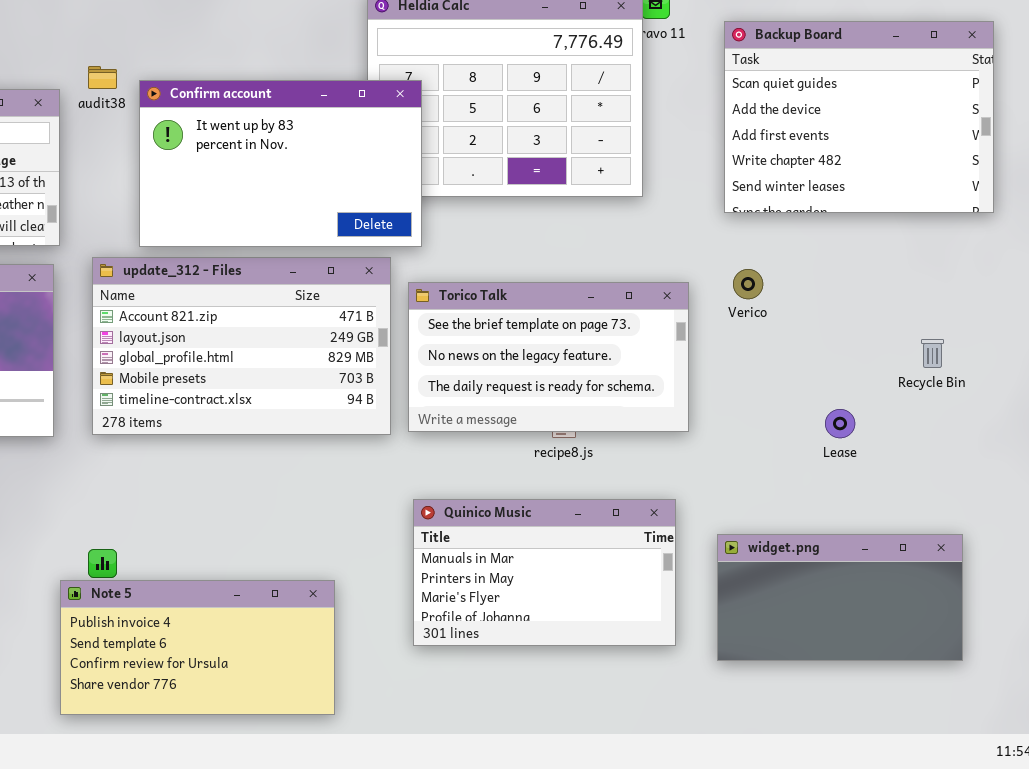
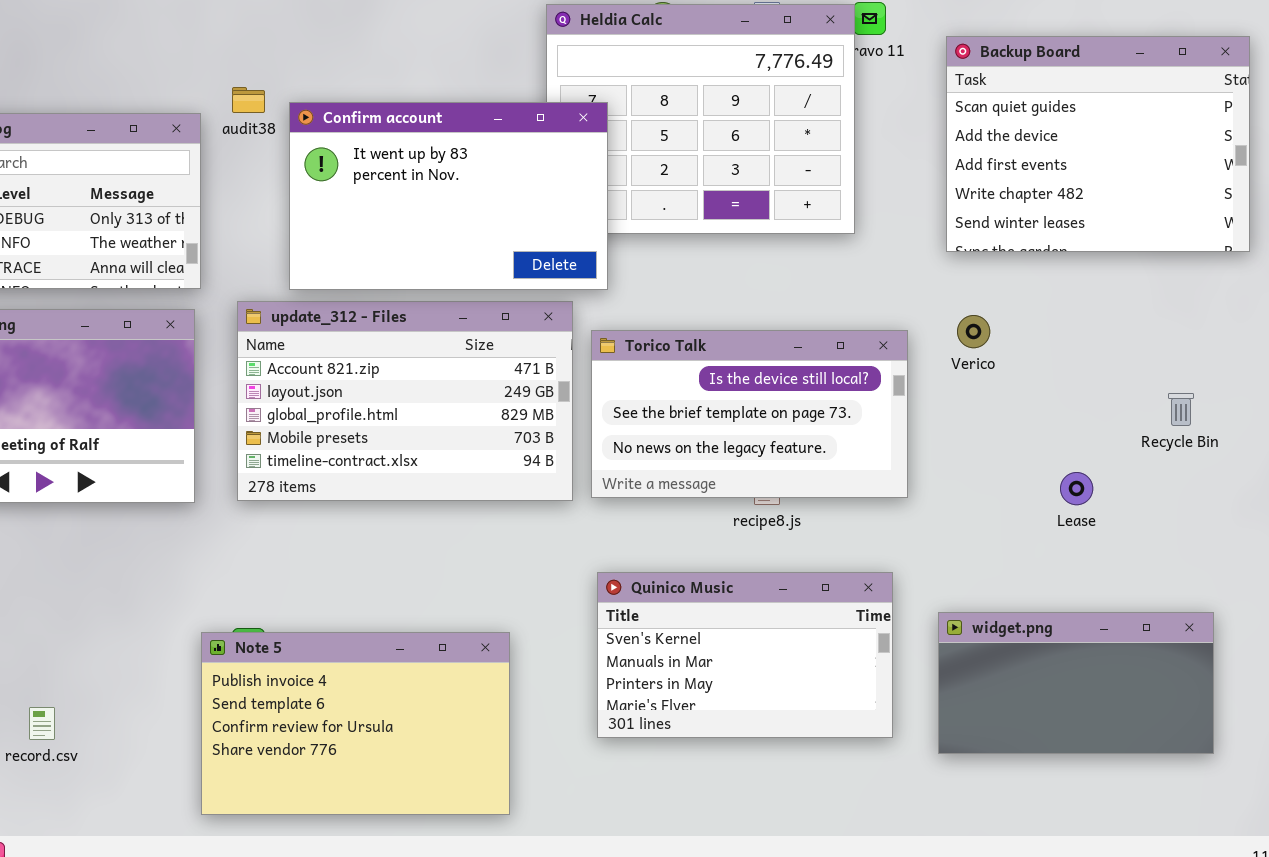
Torico Talk: [408,282,689,432] -> [591,330,908,498], scrolled up 1 row
Quinico Music: [413,499,676,646] -> [597,572,893,738], scrolled up 1 row
Note 5: [60,580,335,715] -> [201,632,510,815], resized

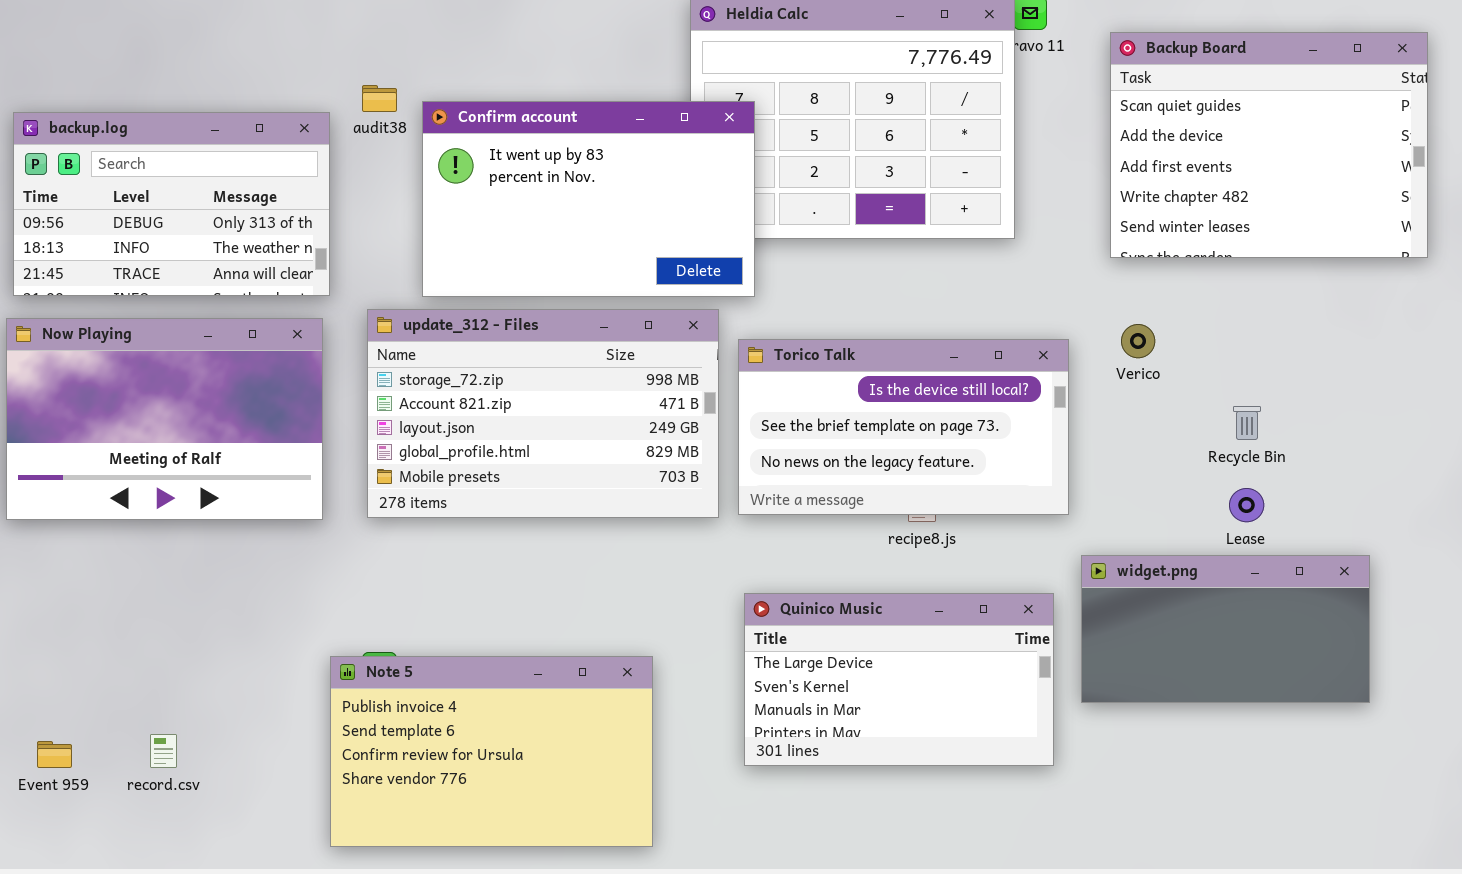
update_312 - Files: [237,301,573,501] -> [367,309,719,518], scrolled up 1 row
Recycle Bin: [1168,393,1194,426] -> [1233,406,1261,440], moved
Quinico Music: [597,572,893,738] -> [744,593,1054,766], scrolled up 1 row
widget.png: [938,612,1214,754] -> [1081,555,1370,703], moved

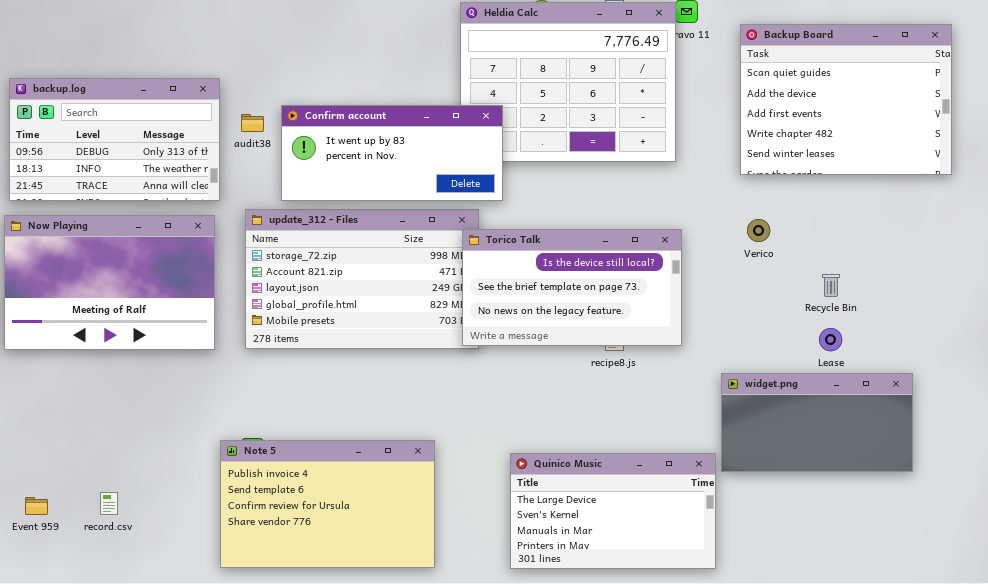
audit38: [362,85,397,112] -> [241,114,264,132], moved
Confirm account: [422,101,755,297] -> [281,105,503,201], resized
Torico Talk: [738,339,1069,515] -> [462,229,682,346], moved
Quinico Music: [744,593,1054,766] -> [510,453,716,569], moved

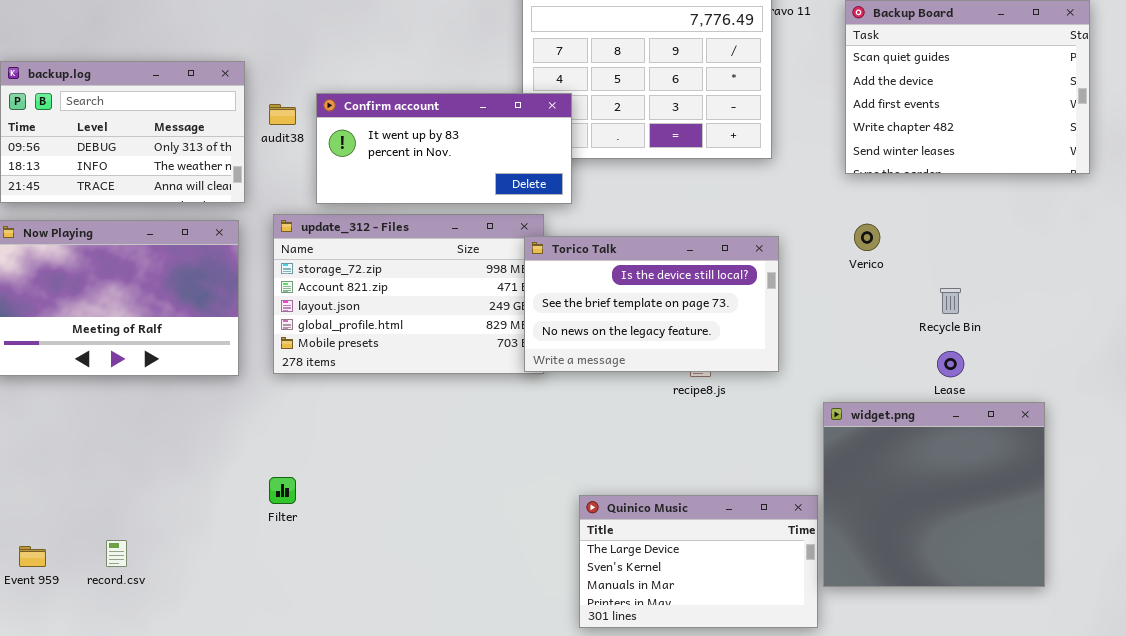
widget.png: [721,373,913,472] -> [823,402,1045,587], resized
Note 5: [220,440,435,568] -> none, closed

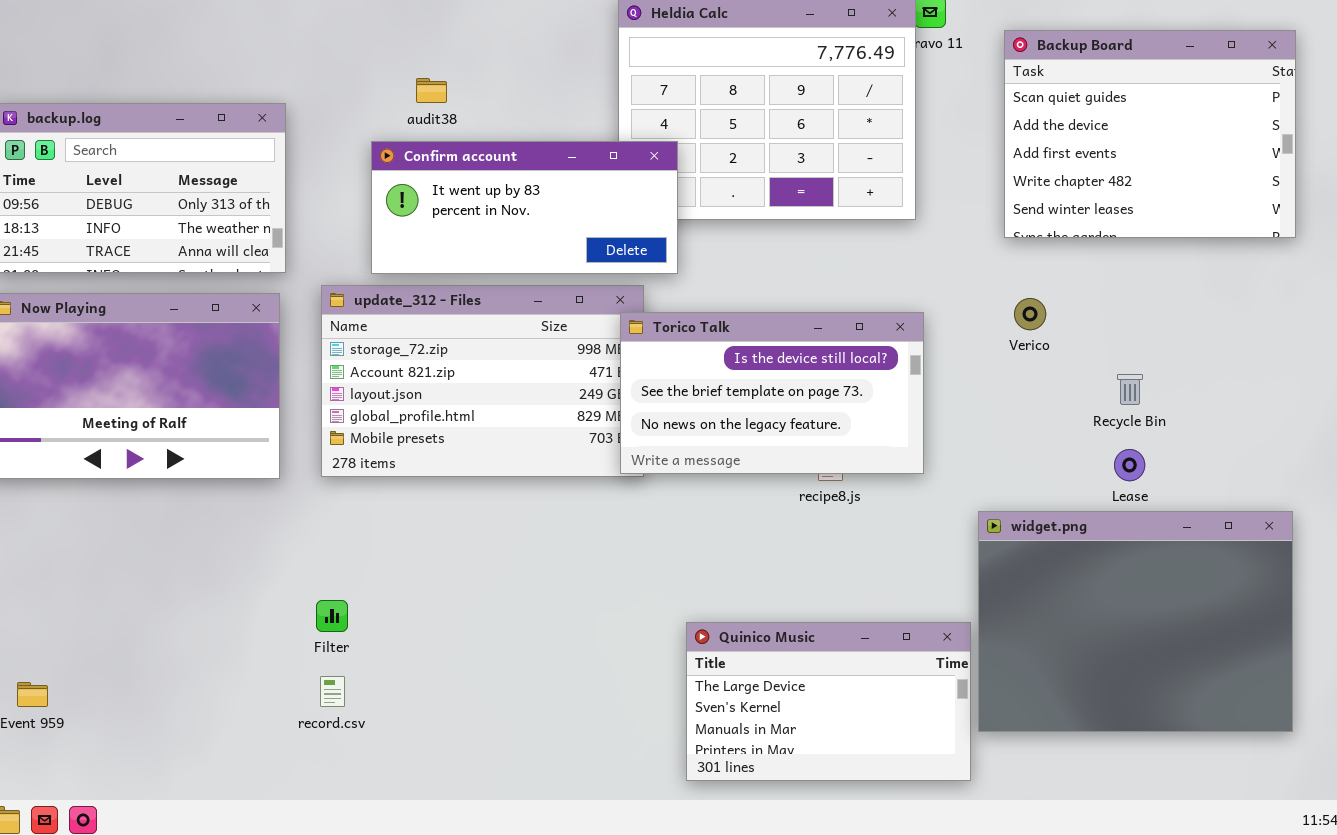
audit38: [269,104,296,125] -> [416,78,447,103], moved
widget.png: [823,402,1045,587] -> [978,511,1293,732], resized
record.csv: [106,540,127,567] -> [320,676,345,707], moved

